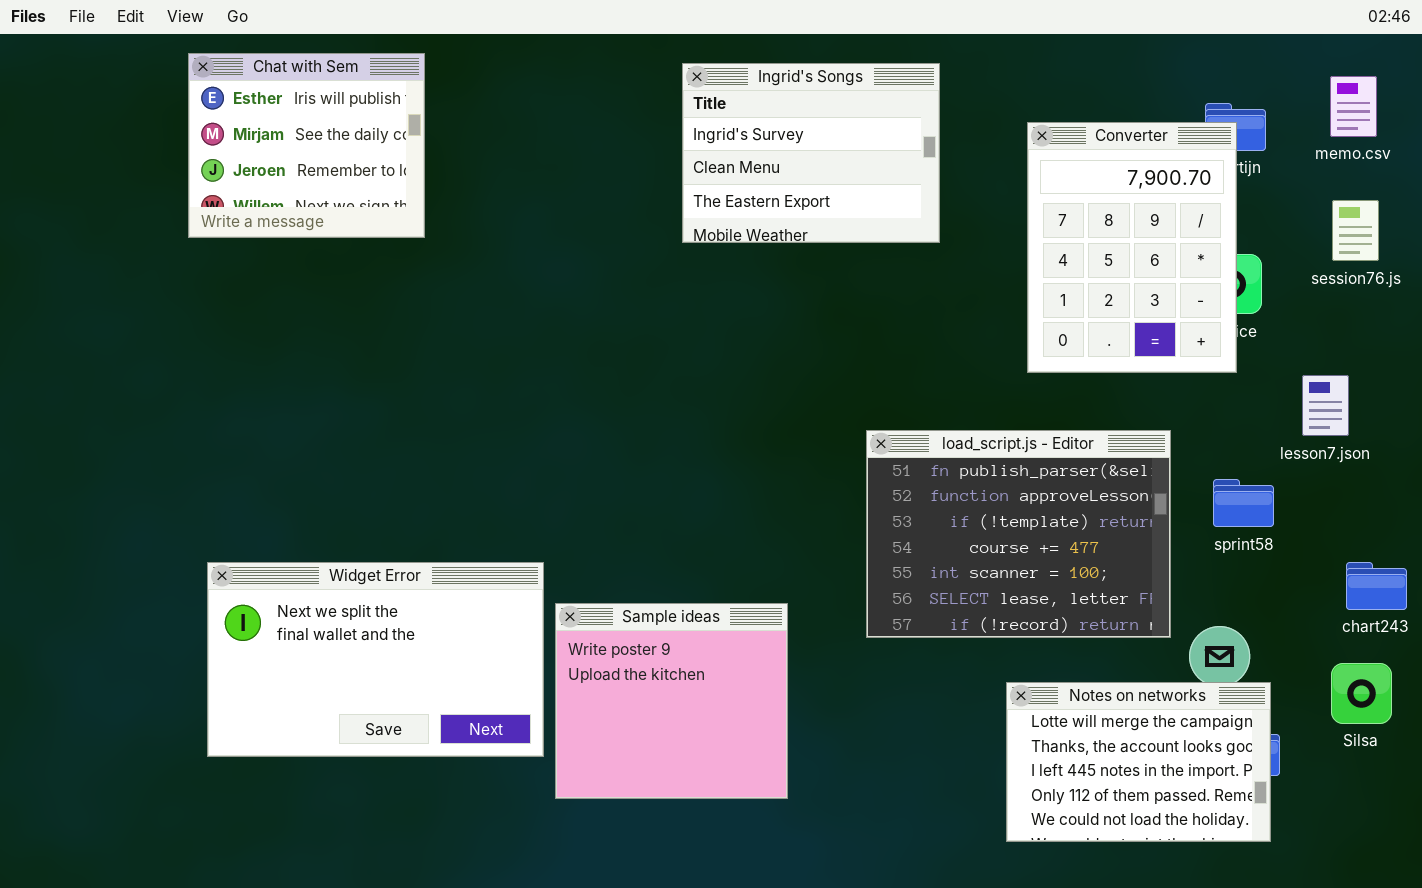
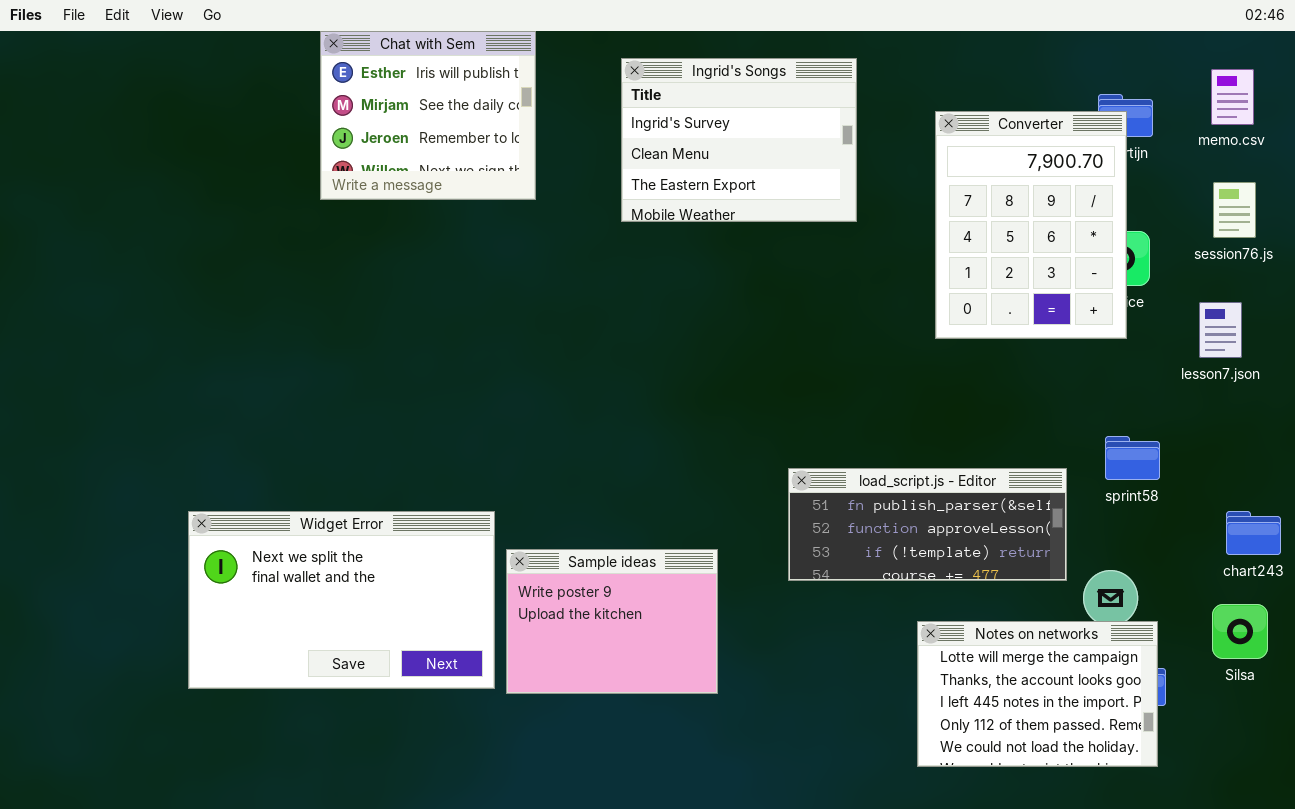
Chat with Sem: [188,53,425,238] -> [320,31,536,200], moved
lesson7.json: [1302,375,1349,436] -> [1199,302,1242,358], moved
load_script.js - Editor: [866,430,1171,638] -> [788,468,1067,581], resized
Sample ideas: [555,603,788,799] -> [506,549,718,694], resized

